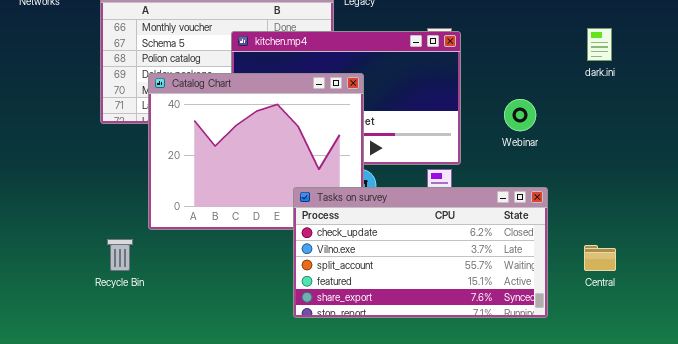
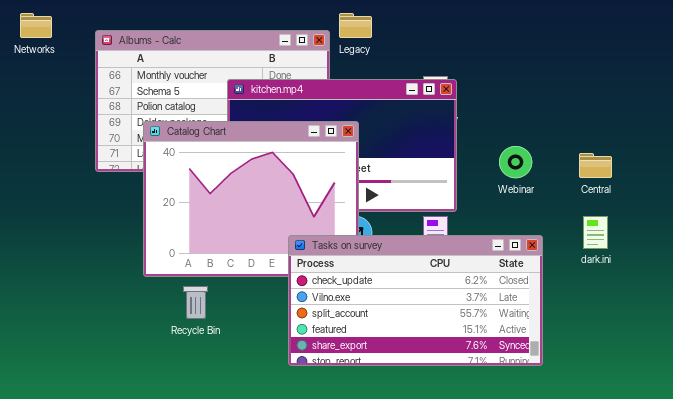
dark.ini: [587,28,612,61] -> [583,216,608,249], moved
Recycle Bin: [107,239,133,271] -> [183,286,208,319], moved
Central: [584,245,616,271] -> [579,153,612,178], moved

